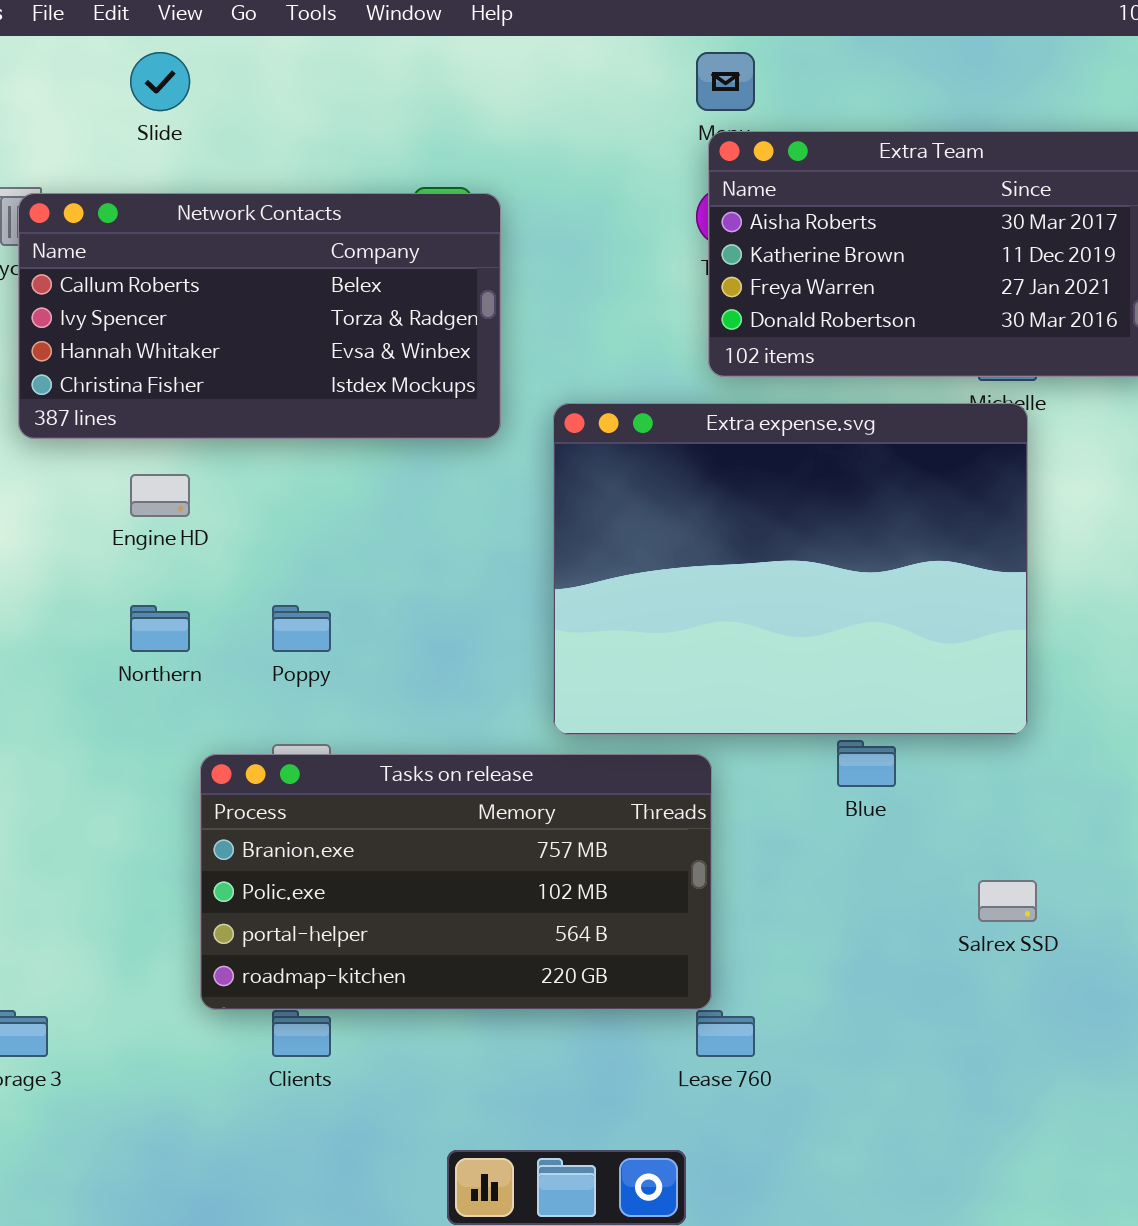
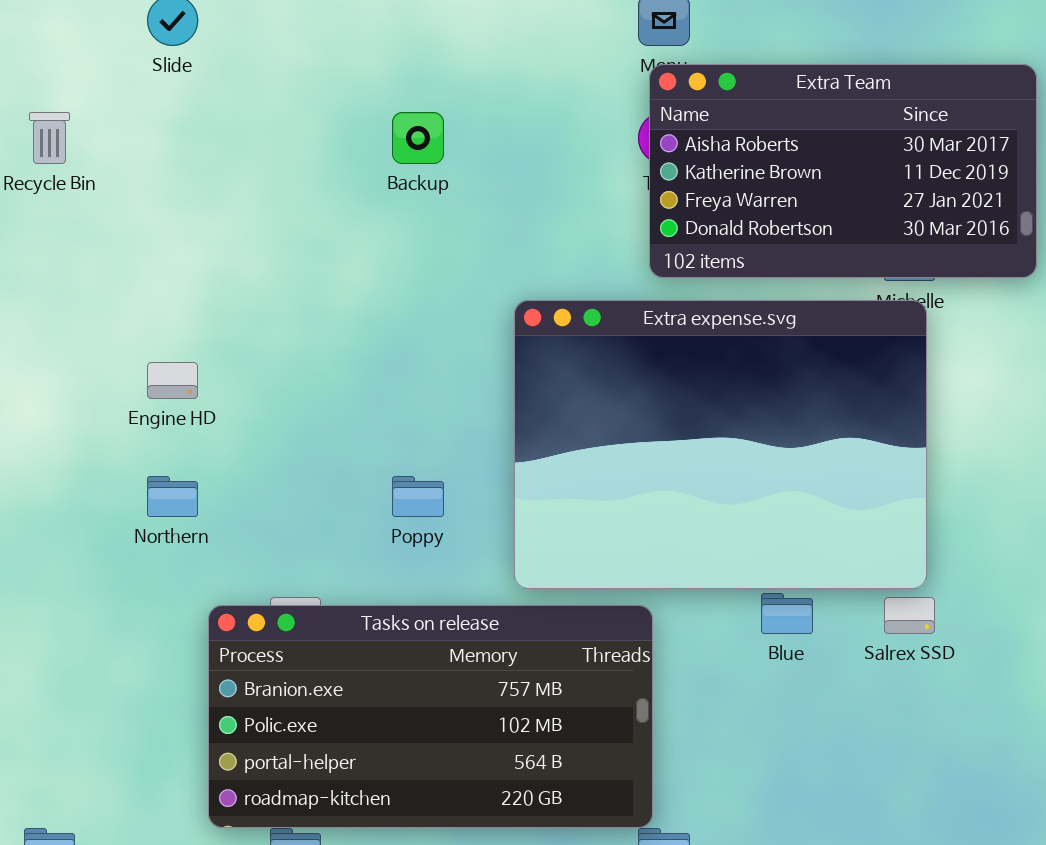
Network Contacts: [18,193,501,439] -> none, closed
Poppy: [272,605,331,652] -> [392,476,444,517], moved
Salrex SSD: [978,880,1037,922] -> [884,597,935,634], moved

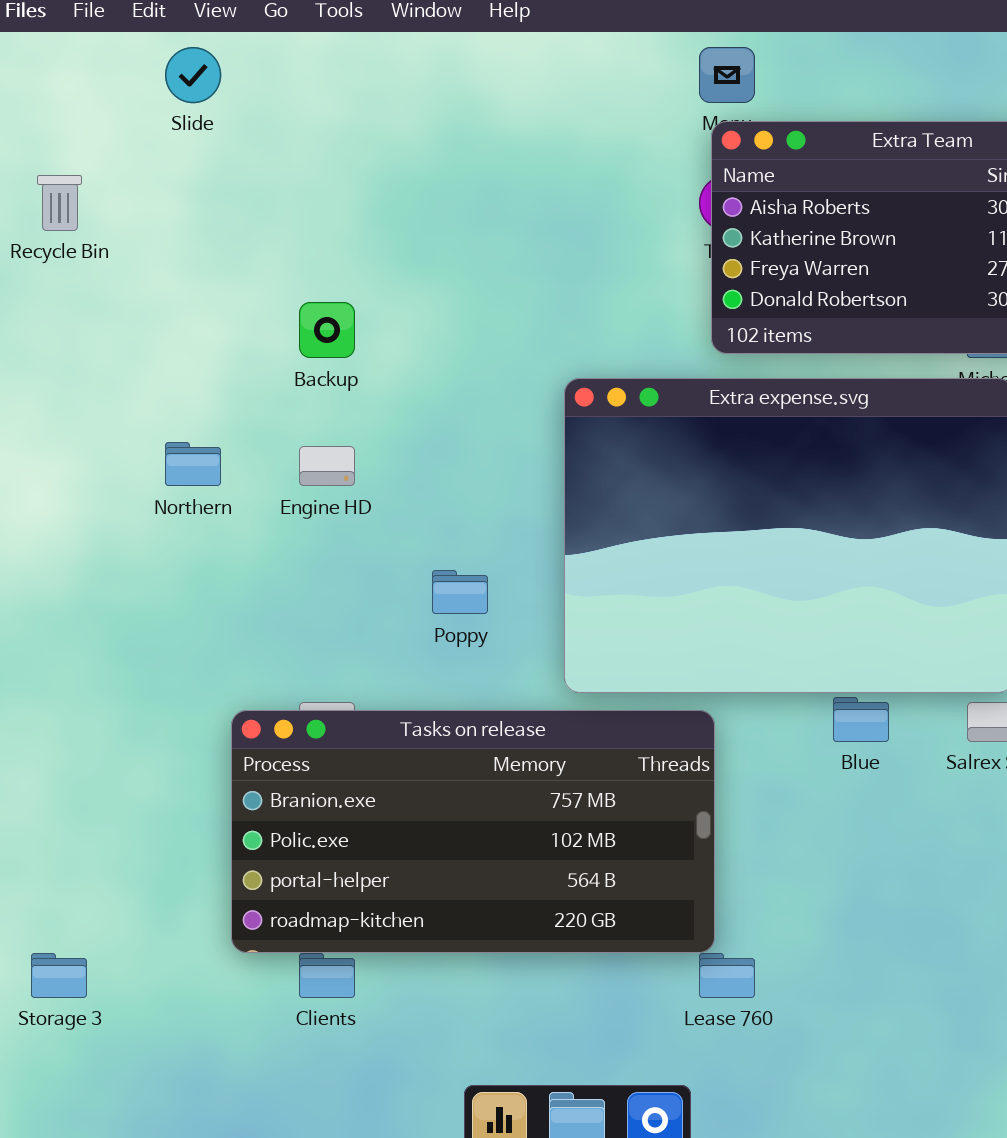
Backup: [392,112,444,164] -> [299,302,355,358], moved
Engine HD: [147,362,198,399] -> [299,446,355,486], moved
Northern: [147,476,198,517] -> [165,442,221,486], moved

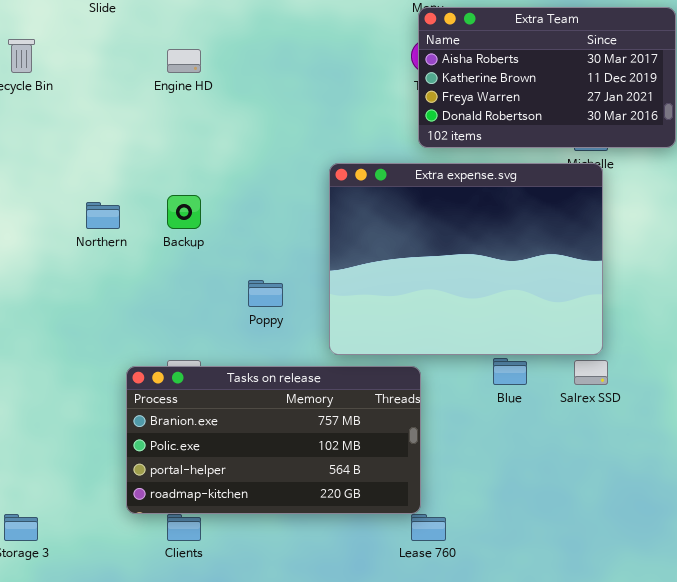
Backup: [299,302,355,358] -> [167,195,201,229], moved
Engine HD: [299,446,355,486] -> [167,49,201,73], moved

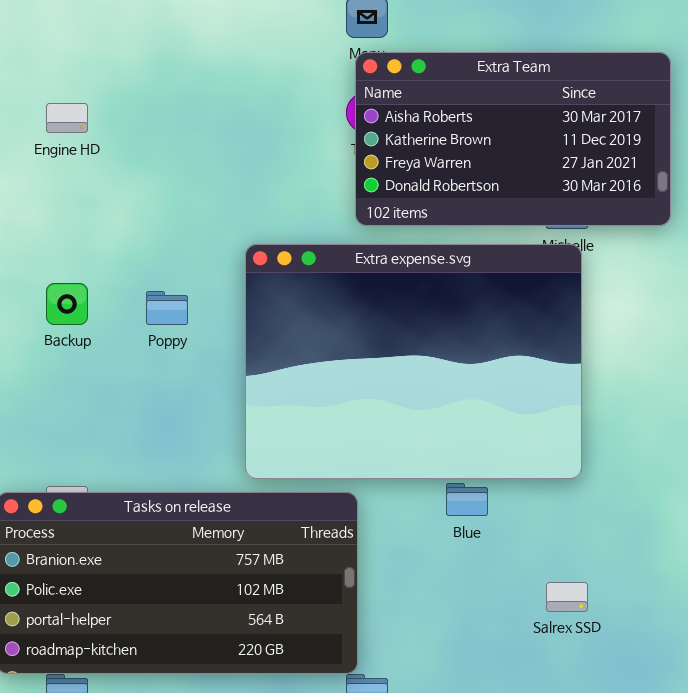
Poppy: [248,280,283,307] -> [146,291,188,325], moved
Salrex SSD: [574,360,608,385] -> [546,582,588,612], moved

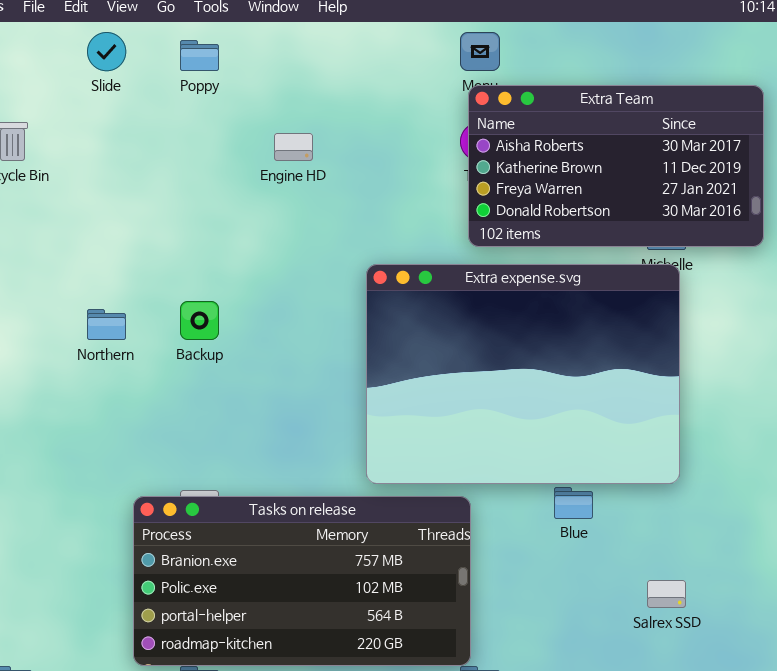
Engine HD: [46,103,88,133] -> [274,133,313,161], moved
Poppy: [146,291,188,325] -> [180,40,219,71], moved

